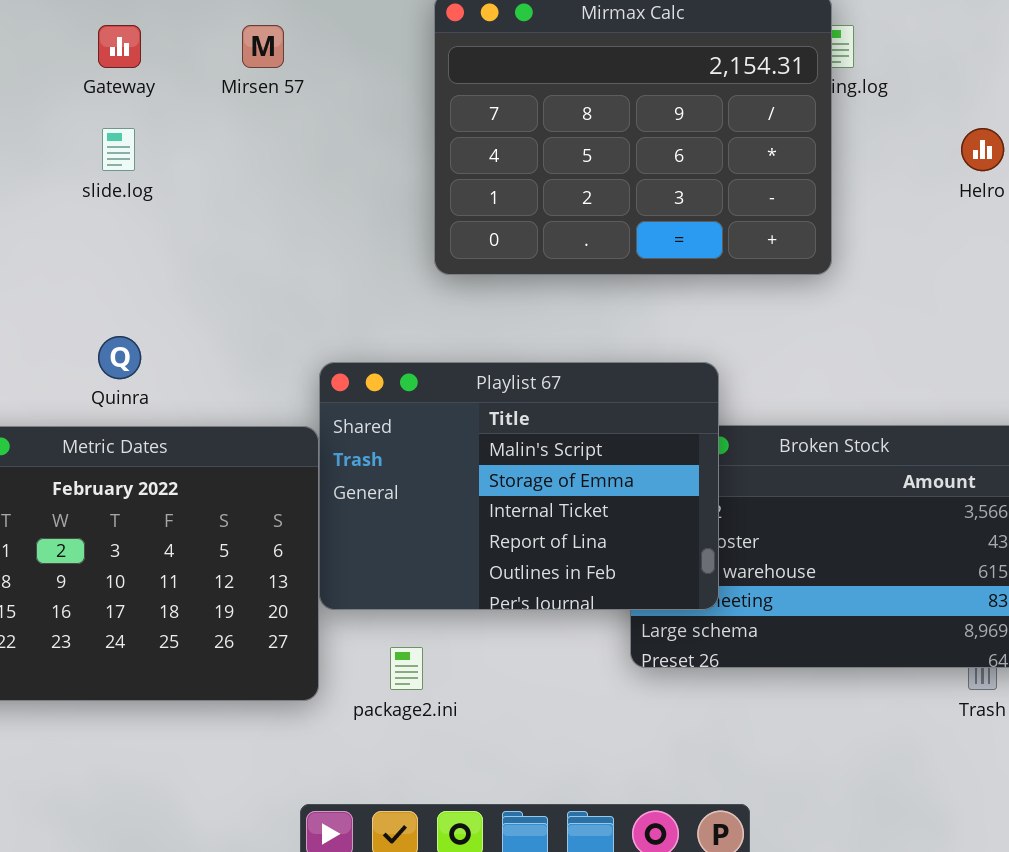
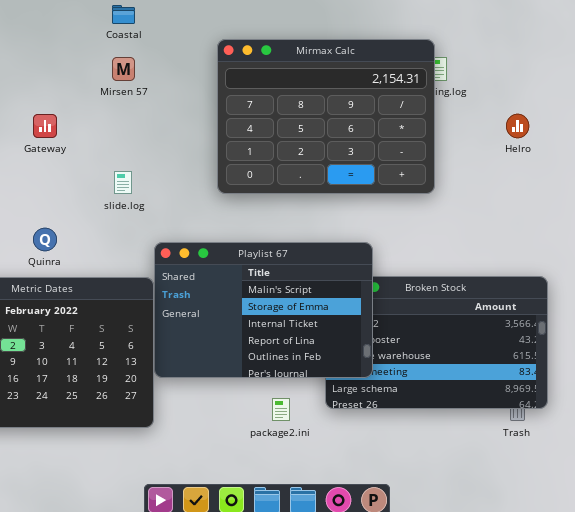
Gateway: [98,25,141,68] -> [33,114,57,138], moved
slide.log: [102,128,135,171] -> [114,171,132,194], moved
package2.ini: [390,647,423,690] -> [272,398,290,421], moved

